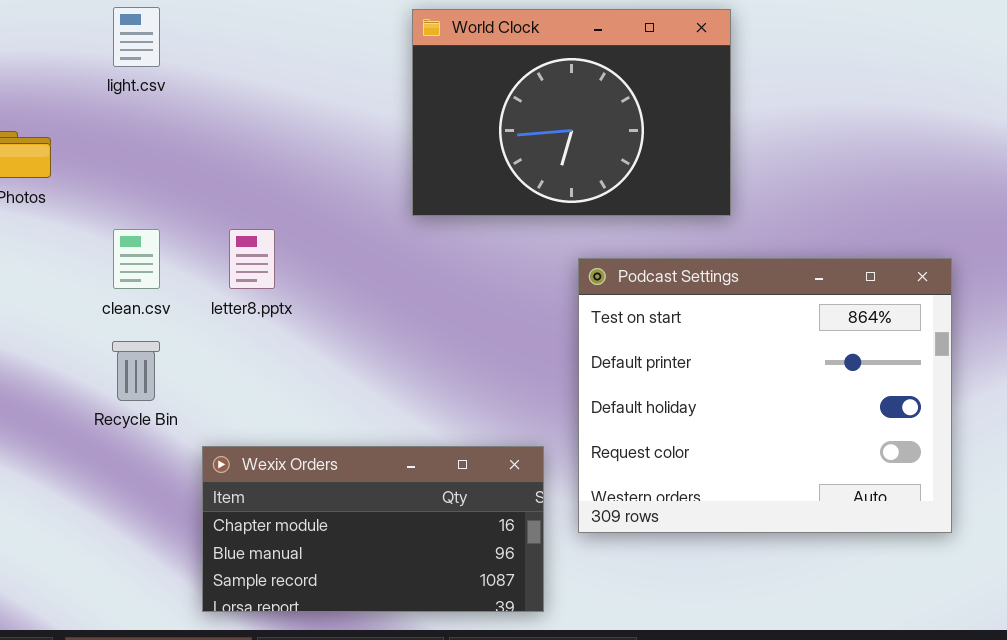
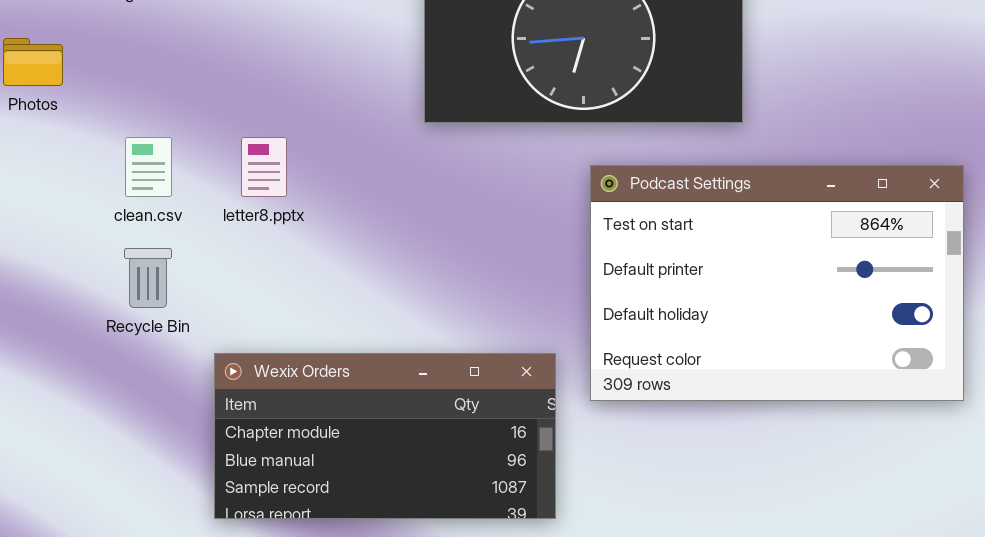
Podcast Settings: [578,258,952,533] -> [590,165,964,401], resized

